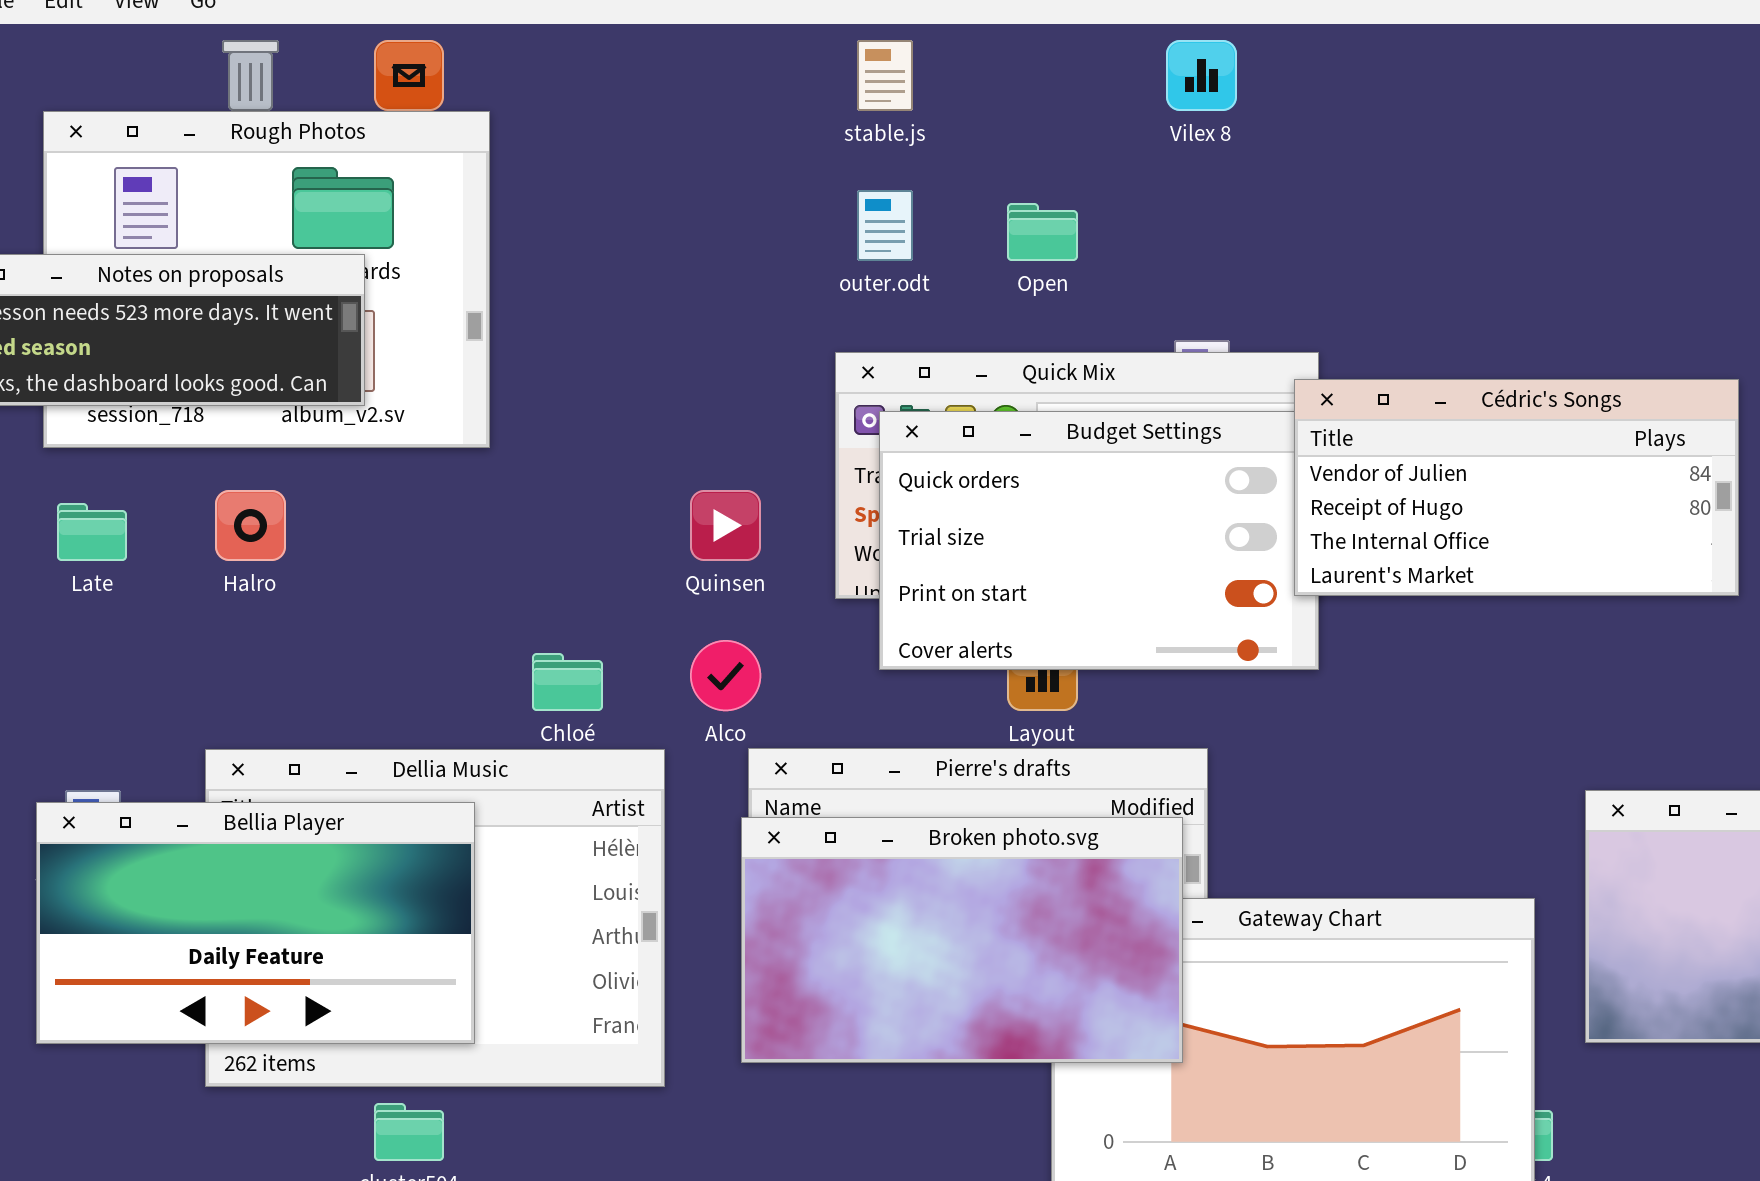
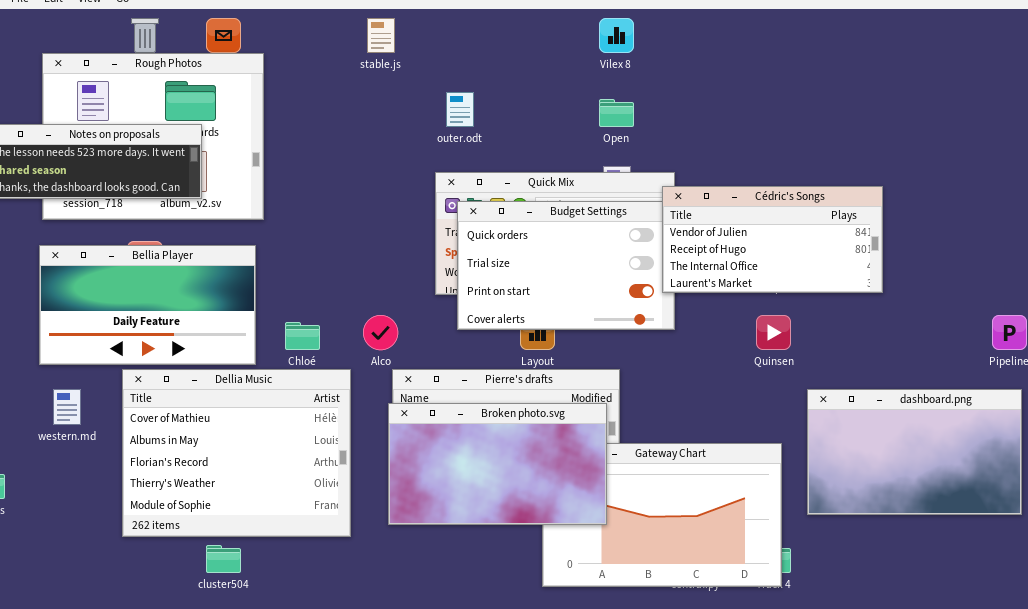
stable.js: [857,40,913,111] -> [367,18,395,53], moved
Open: [1007,203,1078,261] -> [599,99,634,127], moved
Quinsen: [690,490,761,561] -> [756,315,791,350], moved
Bellia Player: [36,802,475,1044] -> [39,245,256,365], moved

